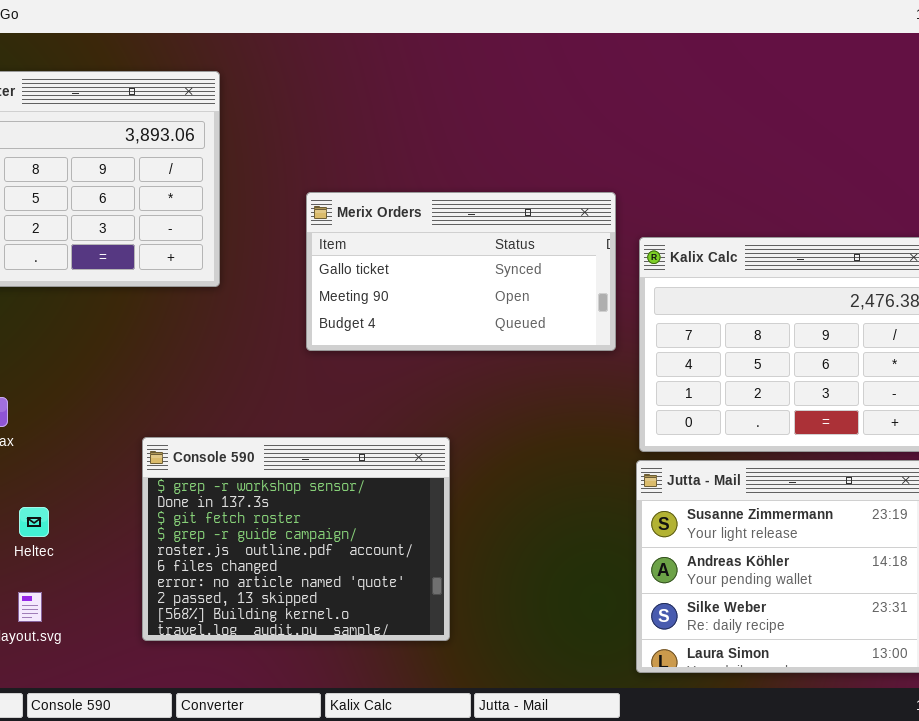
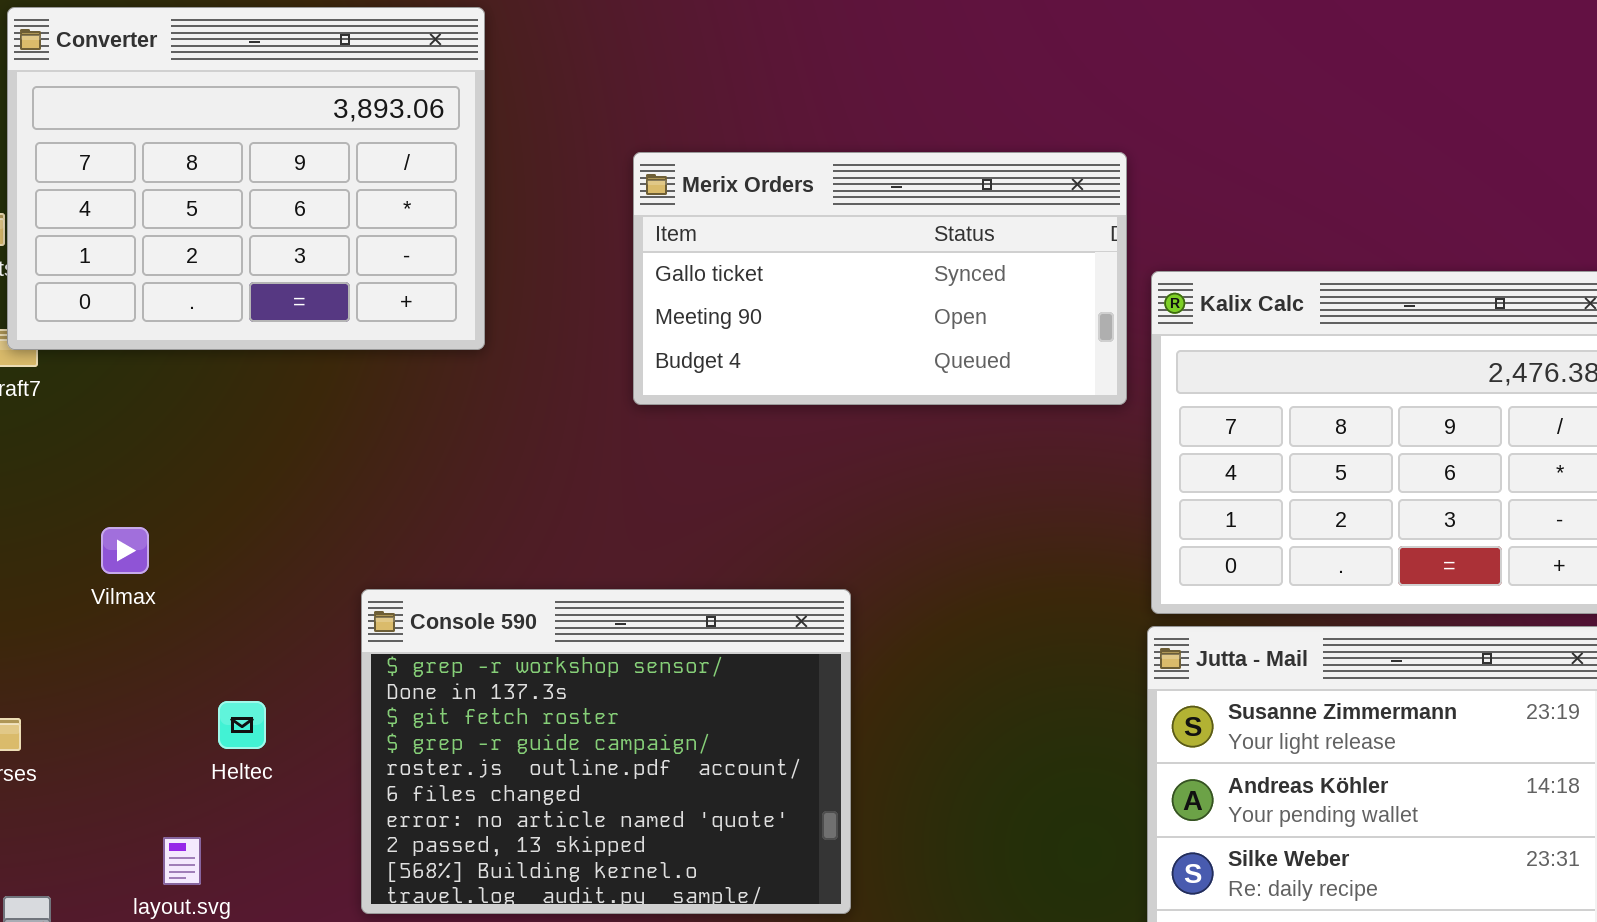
Merix Orders: [306,192,616,351] -> [633,152,1127,405], moved
Heltec: [19,507,49,537] -> [218,701,266,749], moved

